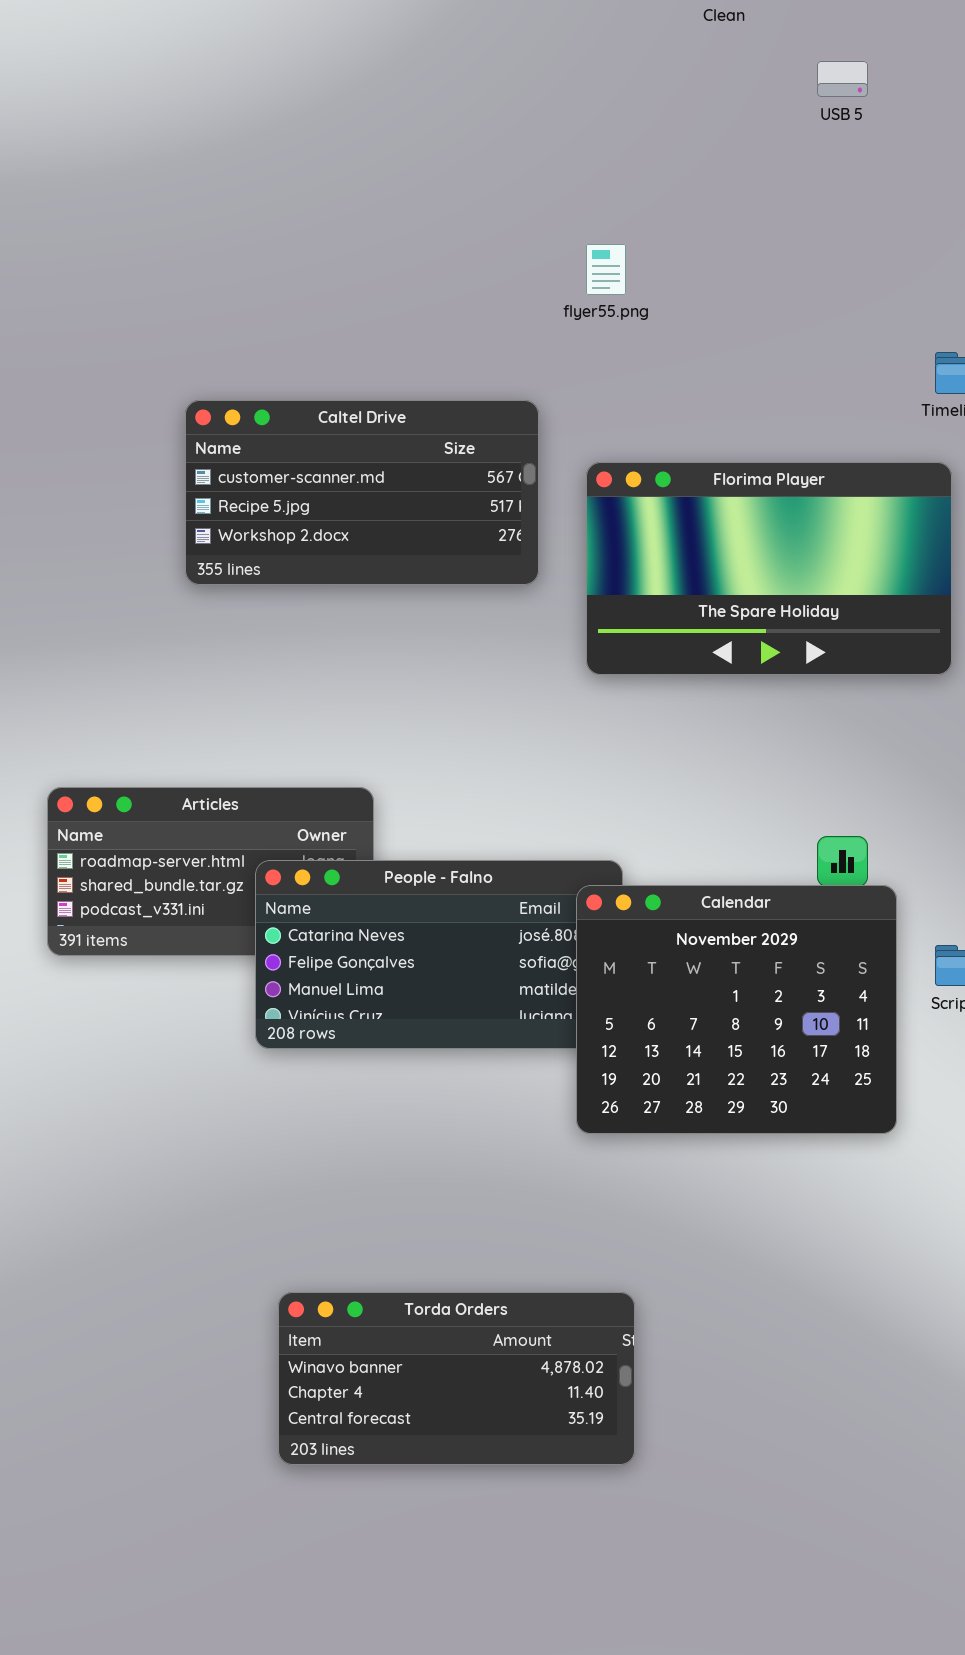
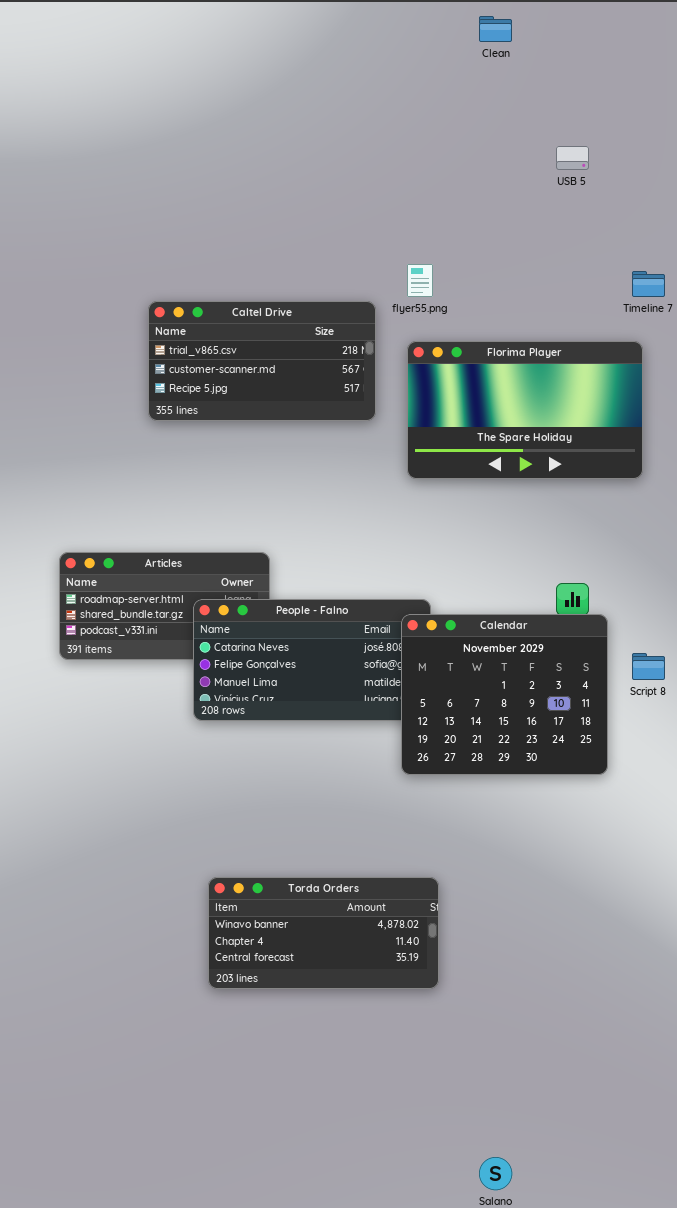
USB 5: [817,61,868,97] -> [556,146,589,170], moved
flyer55.png: [586,244,626,295] -> [407,264,433,297], moved
Caltel Drive: [185,400,539,585] -> [148,301,376,421], scrolled up 1 row

